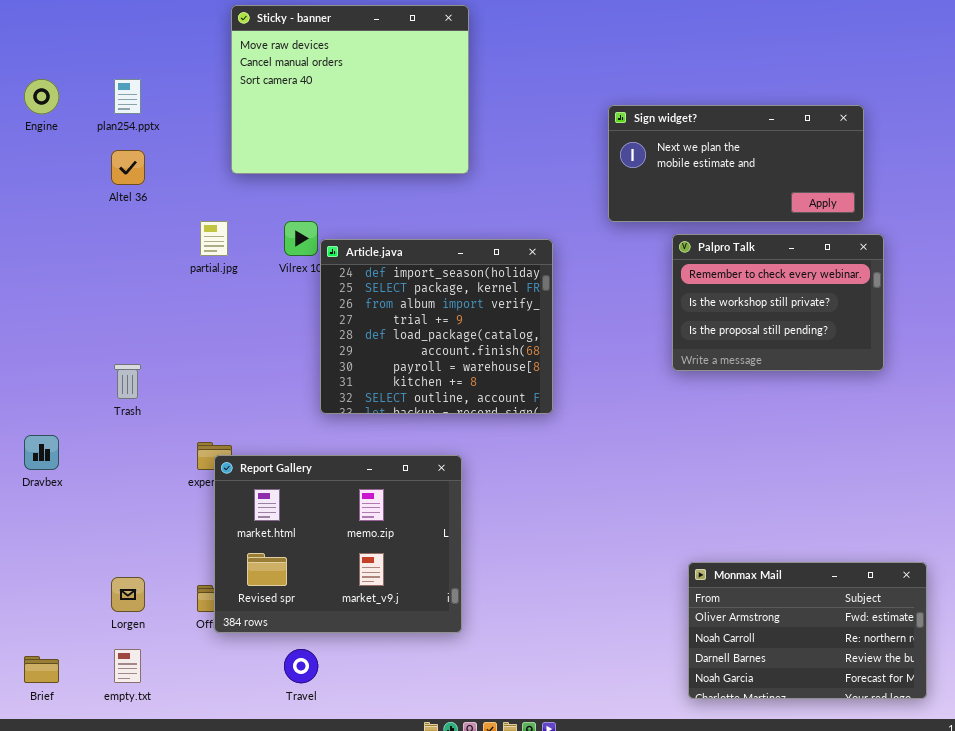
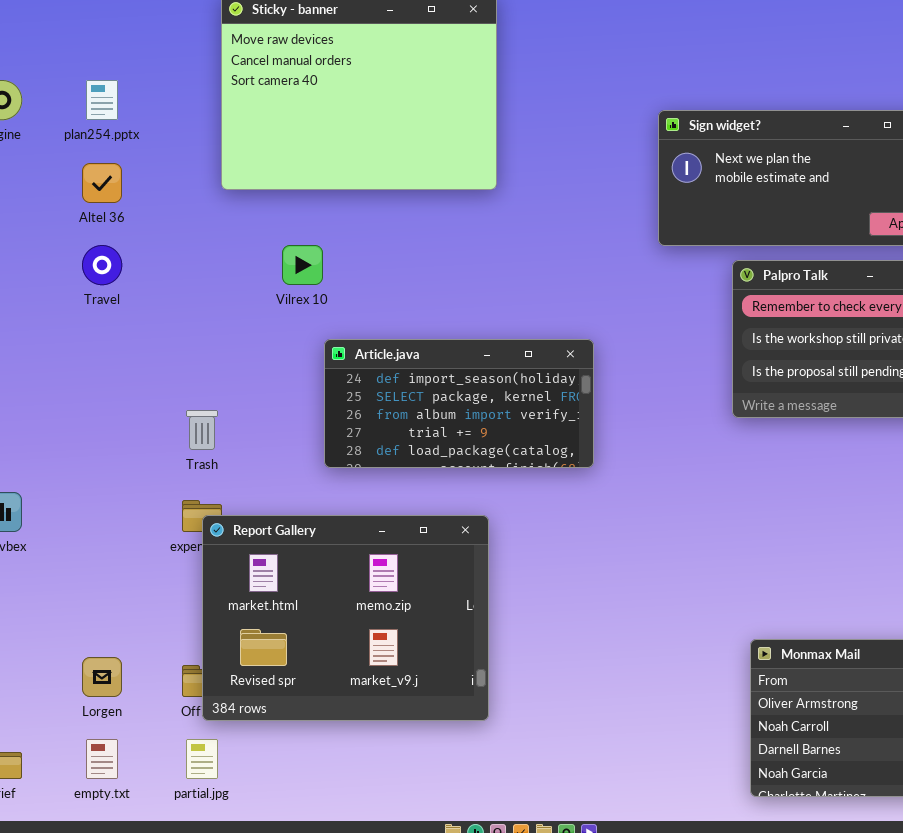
partial.jpg: [200,221,228,256] -> [186,739,218,779], moved
Article.java: [320,239,553,414] -> [324,339,594,468], resized
Trash: [114,364,141,399] -> [186,410,218,450], moved
Travel: [284,649,318,683] -> [82,245,122,285], moved

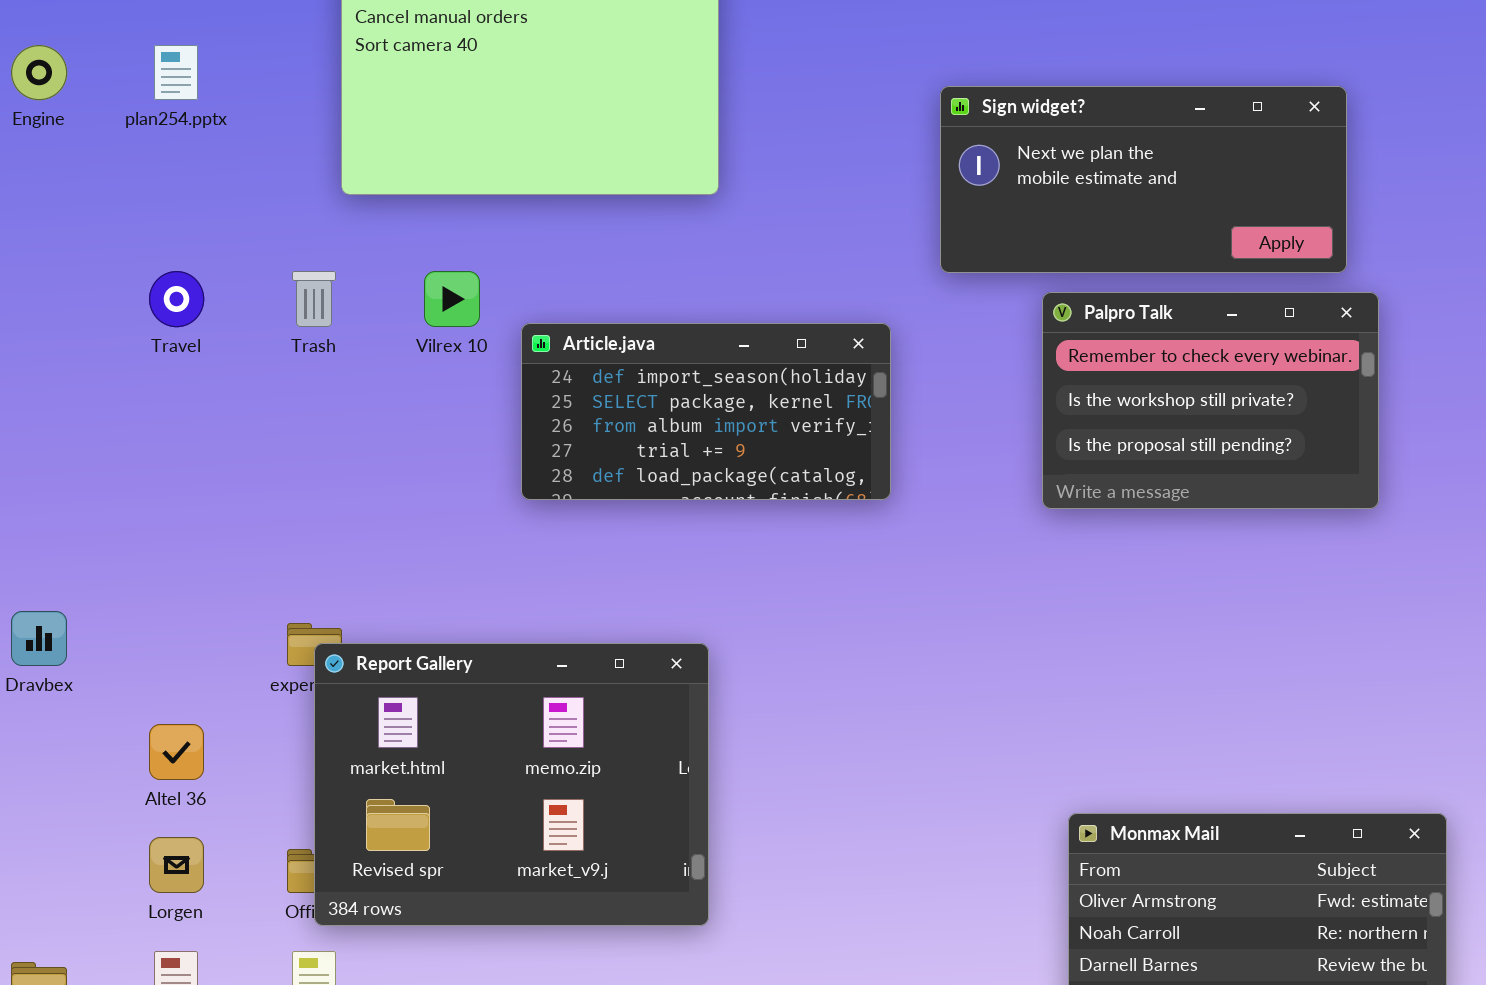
Altel 36: [82,163,122,203] -> [149,724,204,780], moved
Article.java: [324,339,594,468] -> [521,323,891,500], moved
Trash: [186,410,218,450] -> [292,271,336,327], moved

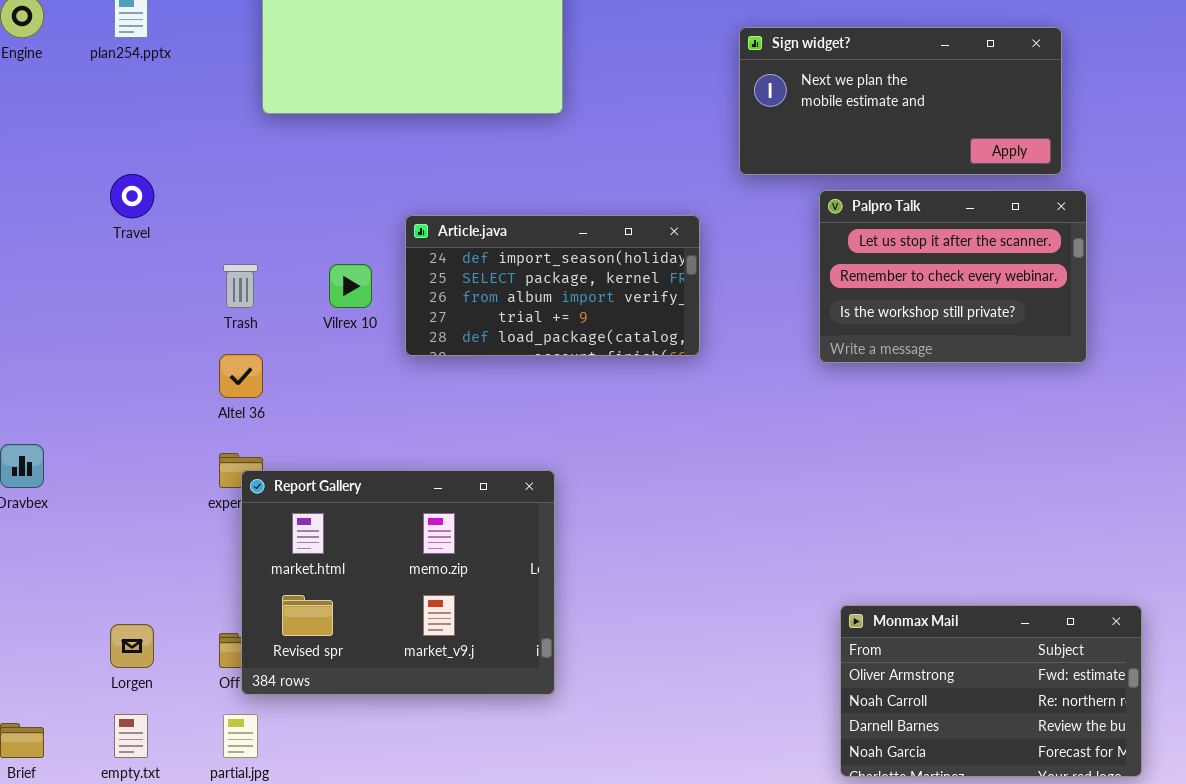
Trash: [292,271,336,327] -> [223,264,258,308], moved
Vilrex 10: [424,271,480,327] -> [329,264,372,308], moved
Palpro Talk: [1042,292,1379,509] -> [819,190,1087,363], scrolled up 1 row
Altel 36: [149,724,204,780] -> [219,354,263,398], moved

